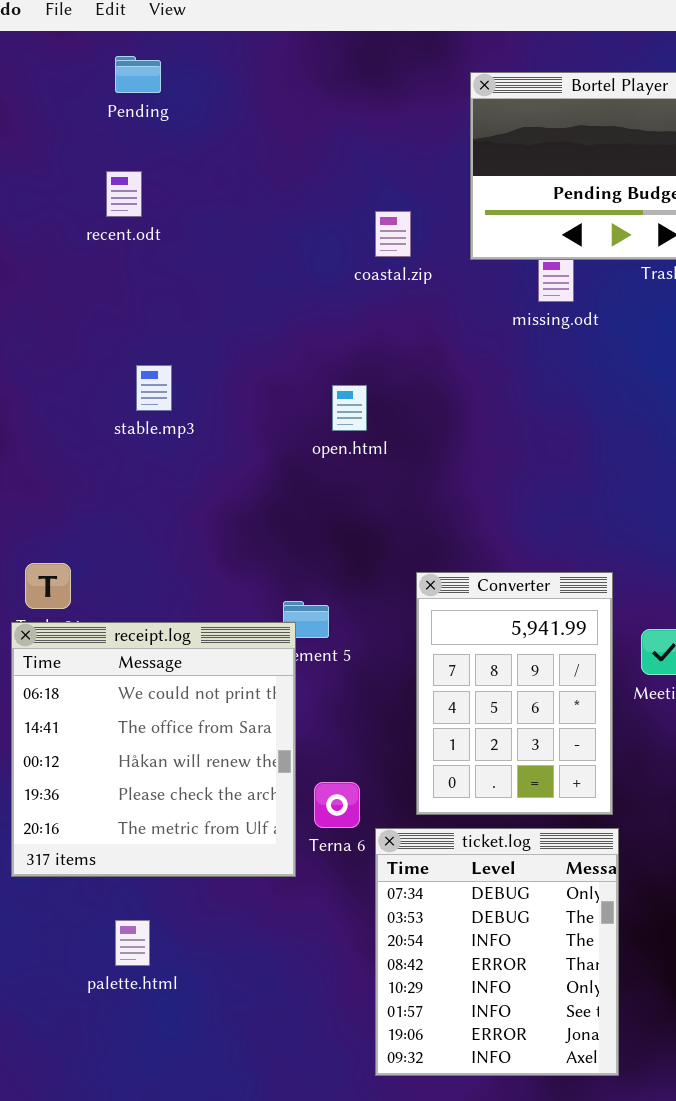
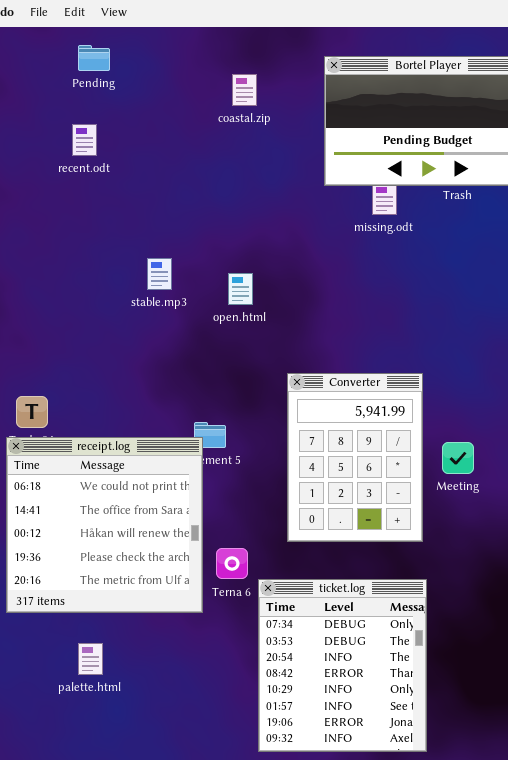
coastal.zip: [375,211,411,257] -> [232,74,257,106], moved
stable.mp3: [136,365,172,411] -> [147,258,172,290], moved
Converter: [416,572,613,815] -> [287,373,423,542], moved

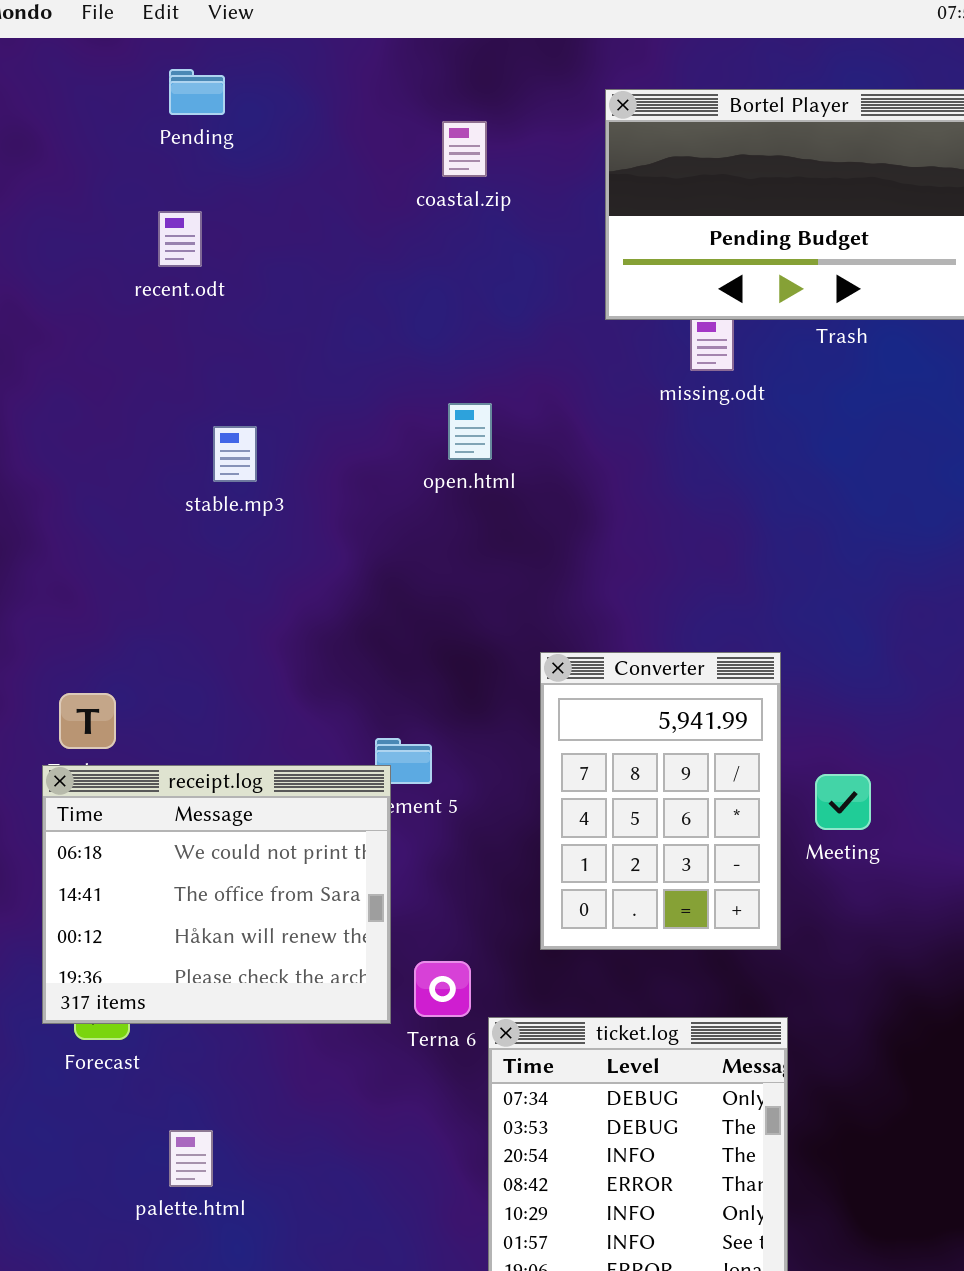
stable.mp3: [147,258,172,290] -> [213,426,257,482], moved
open.html: [228,273,253,305] -> [448,403,492,460], moved
receipt.log: [6,437,203,613] -> [42,765,391,1024], resized

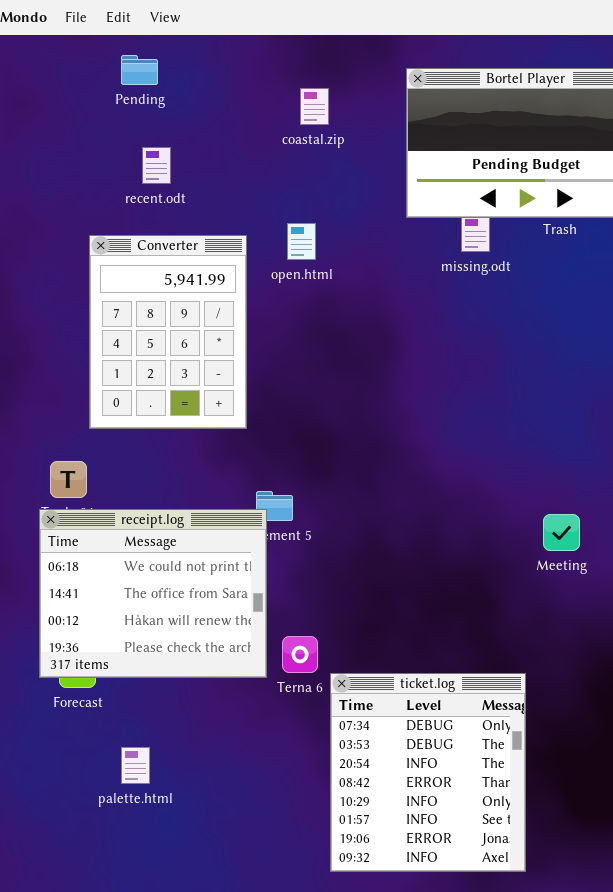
recent.odt: [158,211,202,267] -> [142,147,171,184], moved
open.html: [448,403,492,460] -> [287,223,316,260], moved
Converter: [540,652,781,950] -> [89,235,247,429], moved

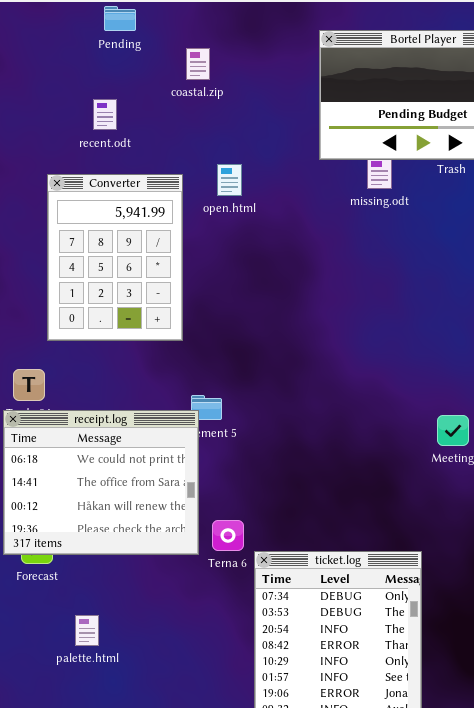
Pending: [121,55,158,85] -> [104,6,136,31], moved
coastal.zip: [300,88,329,125] -> [186,48,210,80], moved

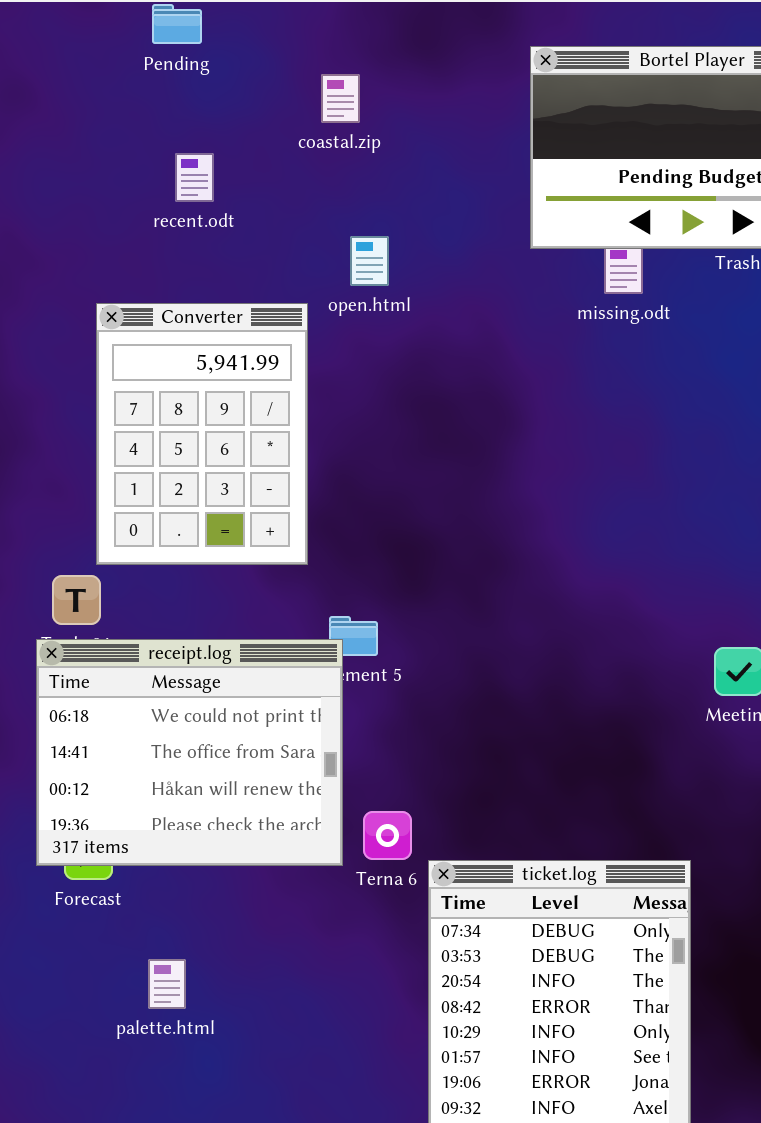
Pending: [104,6,136,31] -> [152,4,202,44], moved
open.html: [217,164,242,196] -> [350,236,389,286], moved
Converter: [47,174,183,341] -> [96,303,308,565], moved

